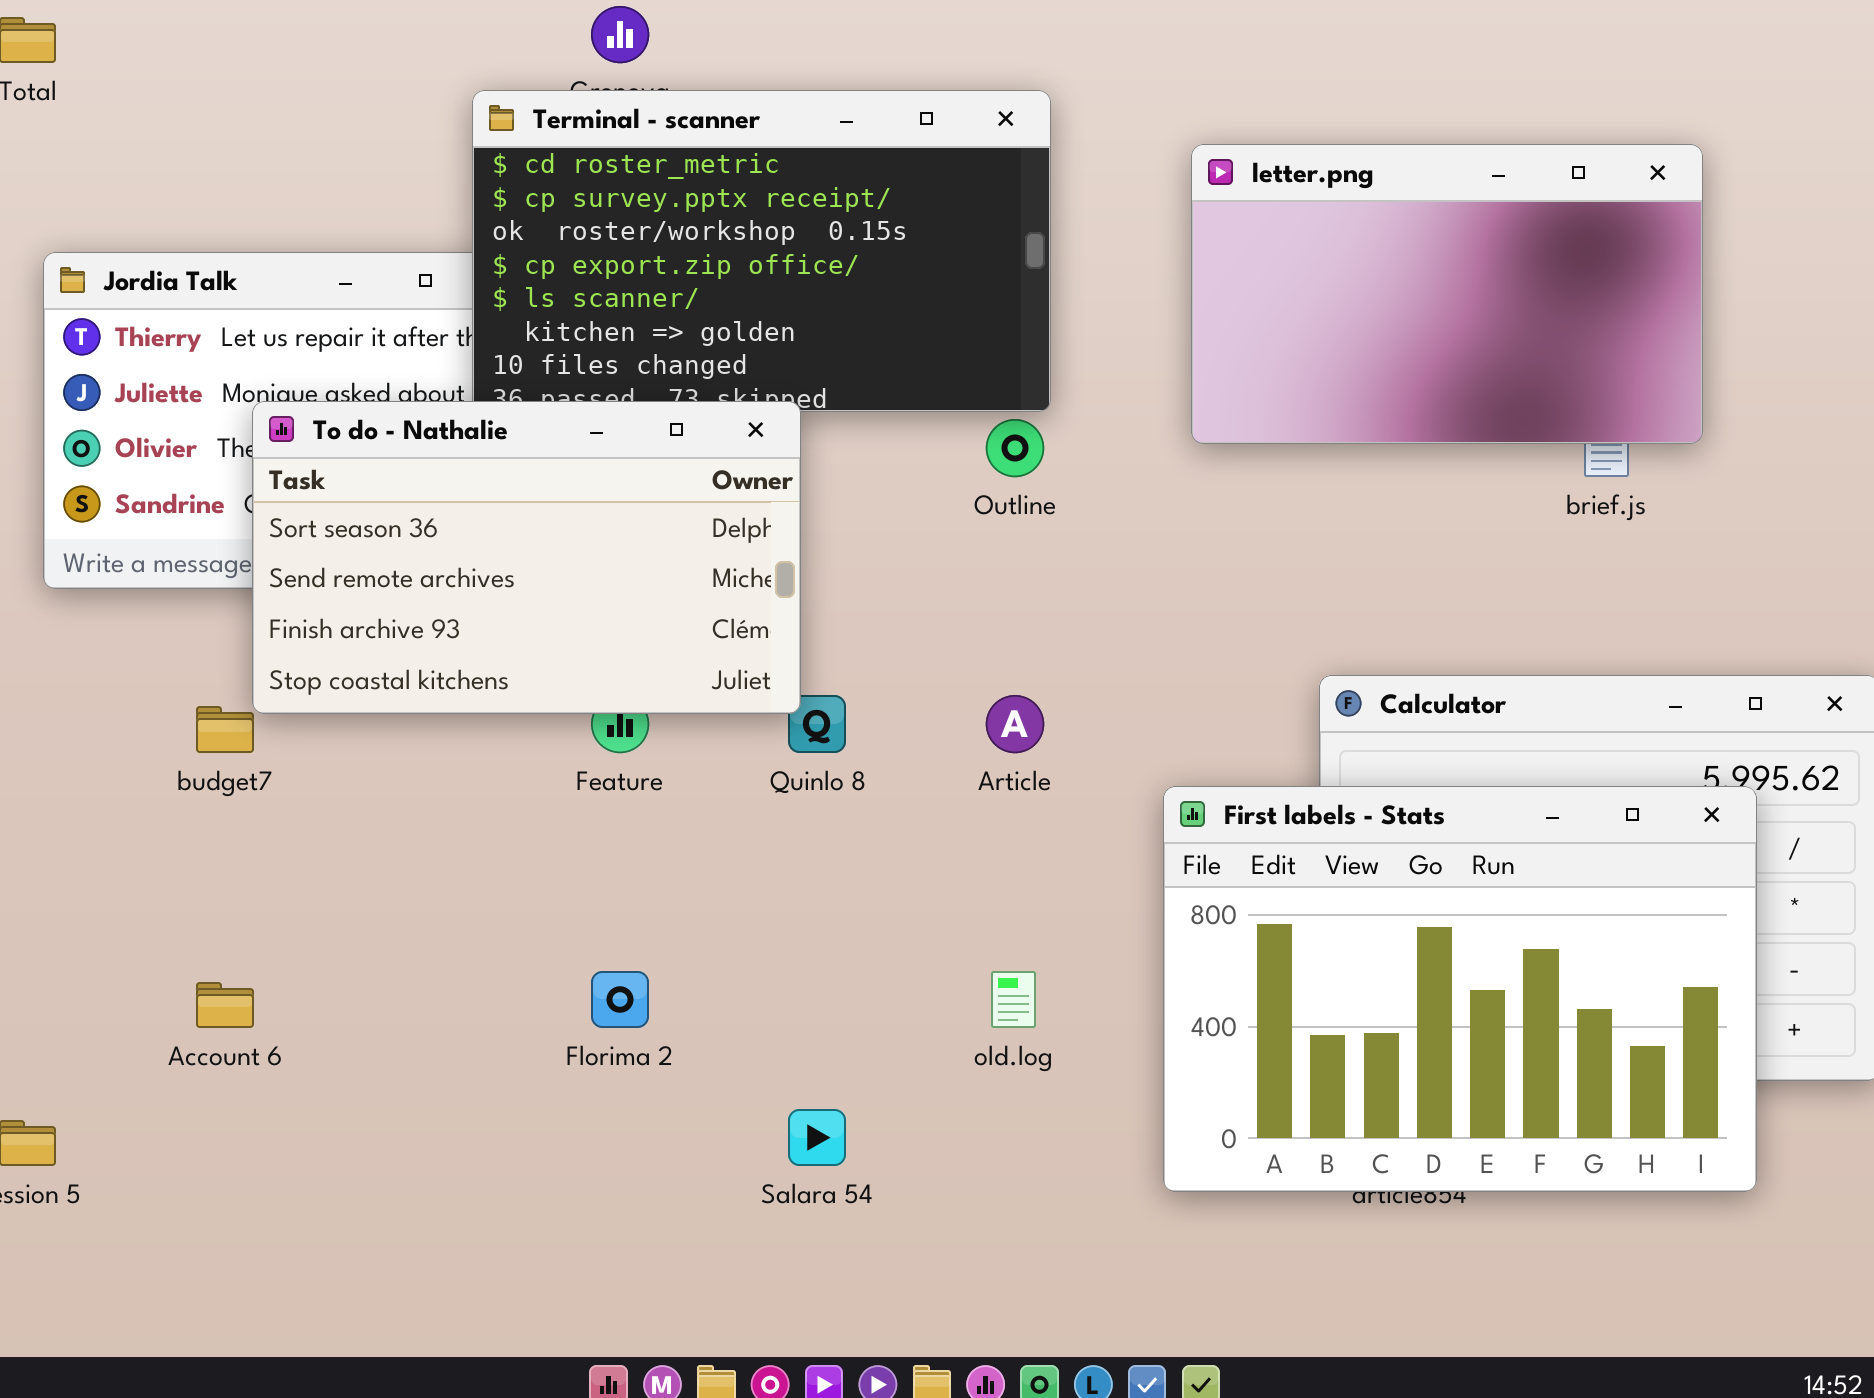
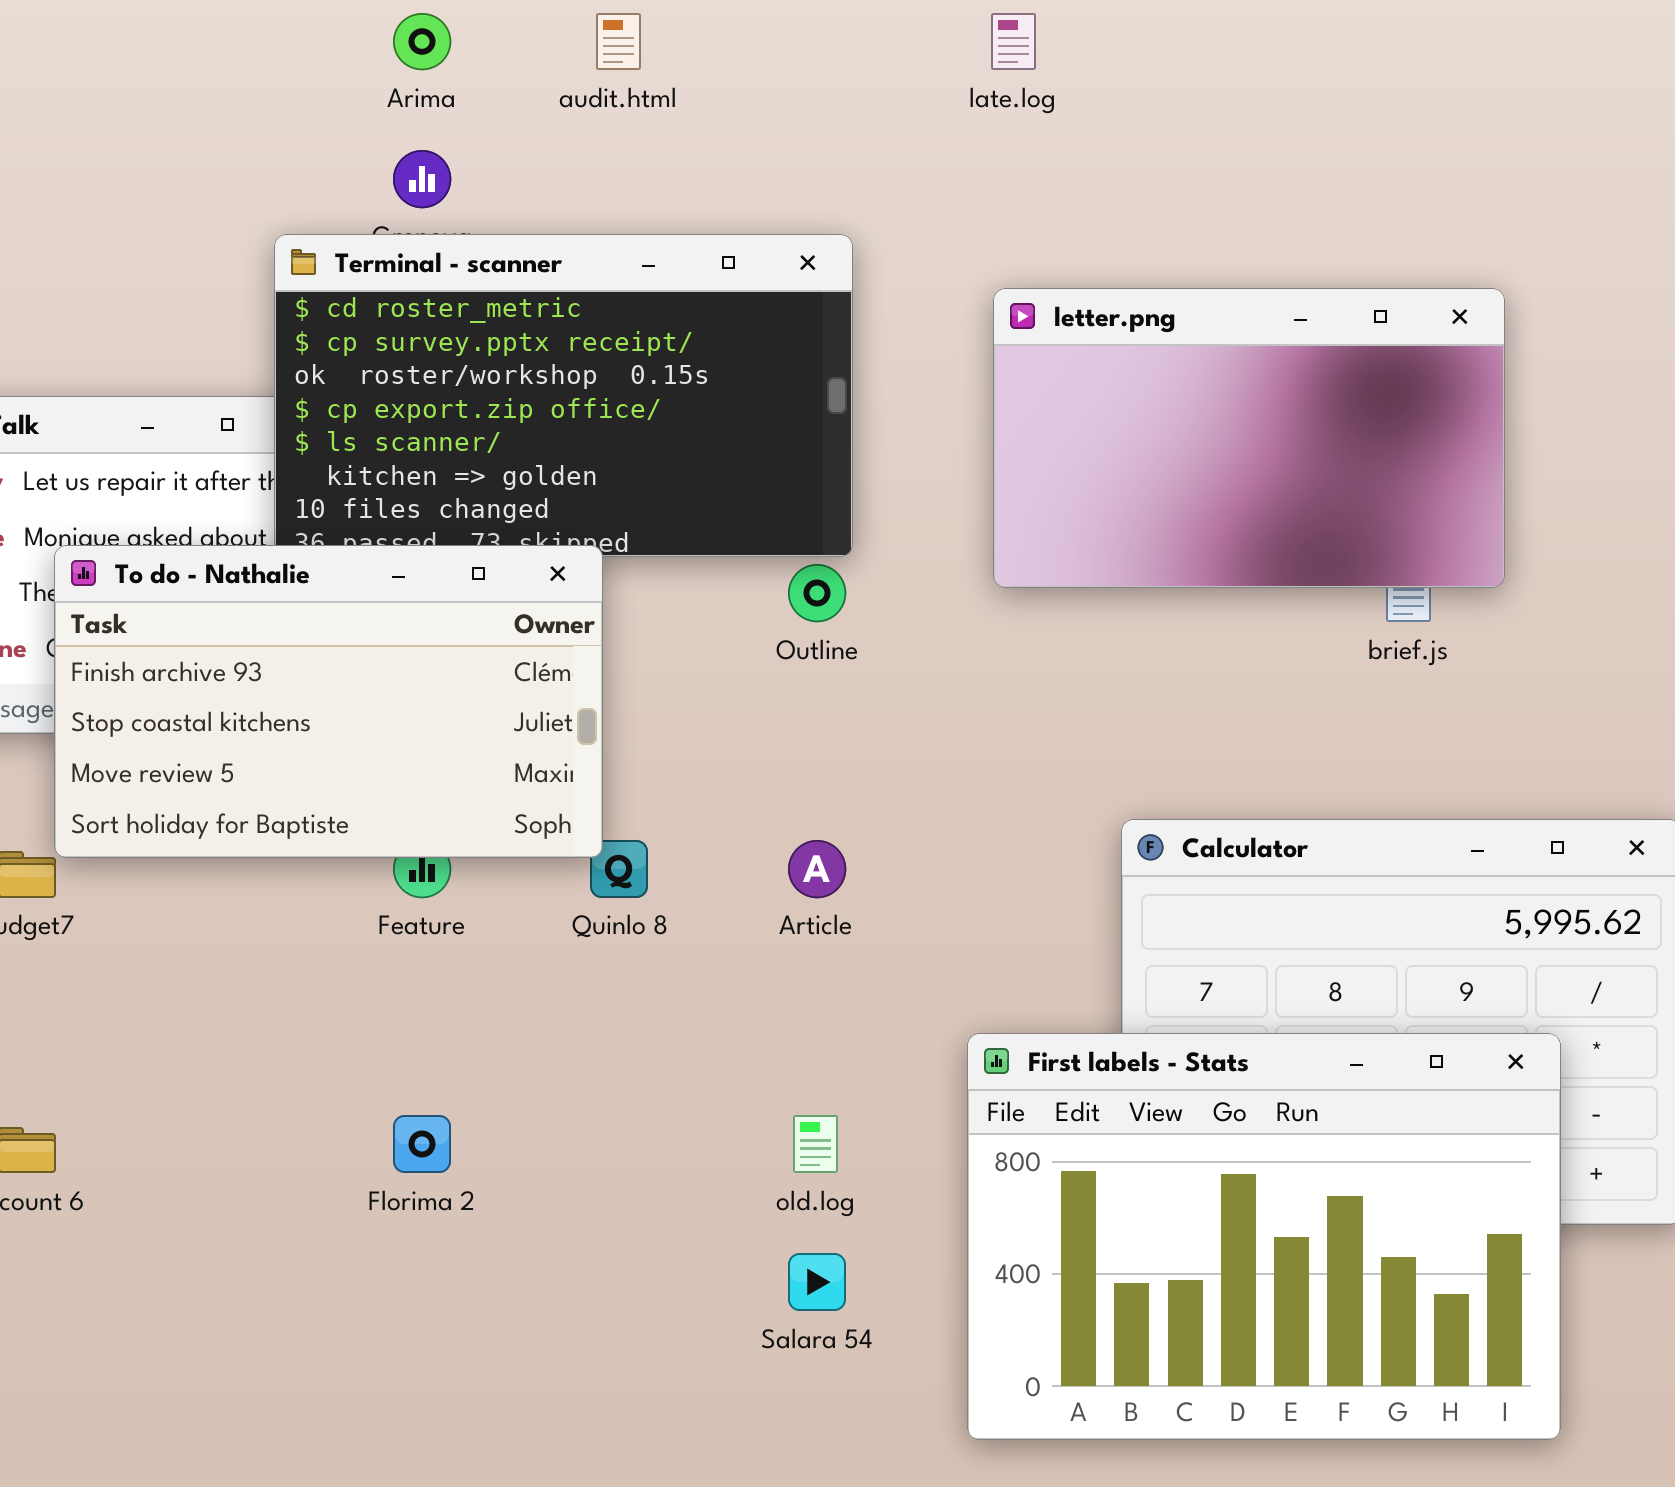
To do - Nathalie: [252,401,801,714] -> [54,545,603,858], scrolled down 2 rows
First labels - Stats: [1163,786,1757,1192] -> [967,1033,1561,1440], moved
Salara 54: [788,1109,846,1166] -> [788,1253,846,1311], moved

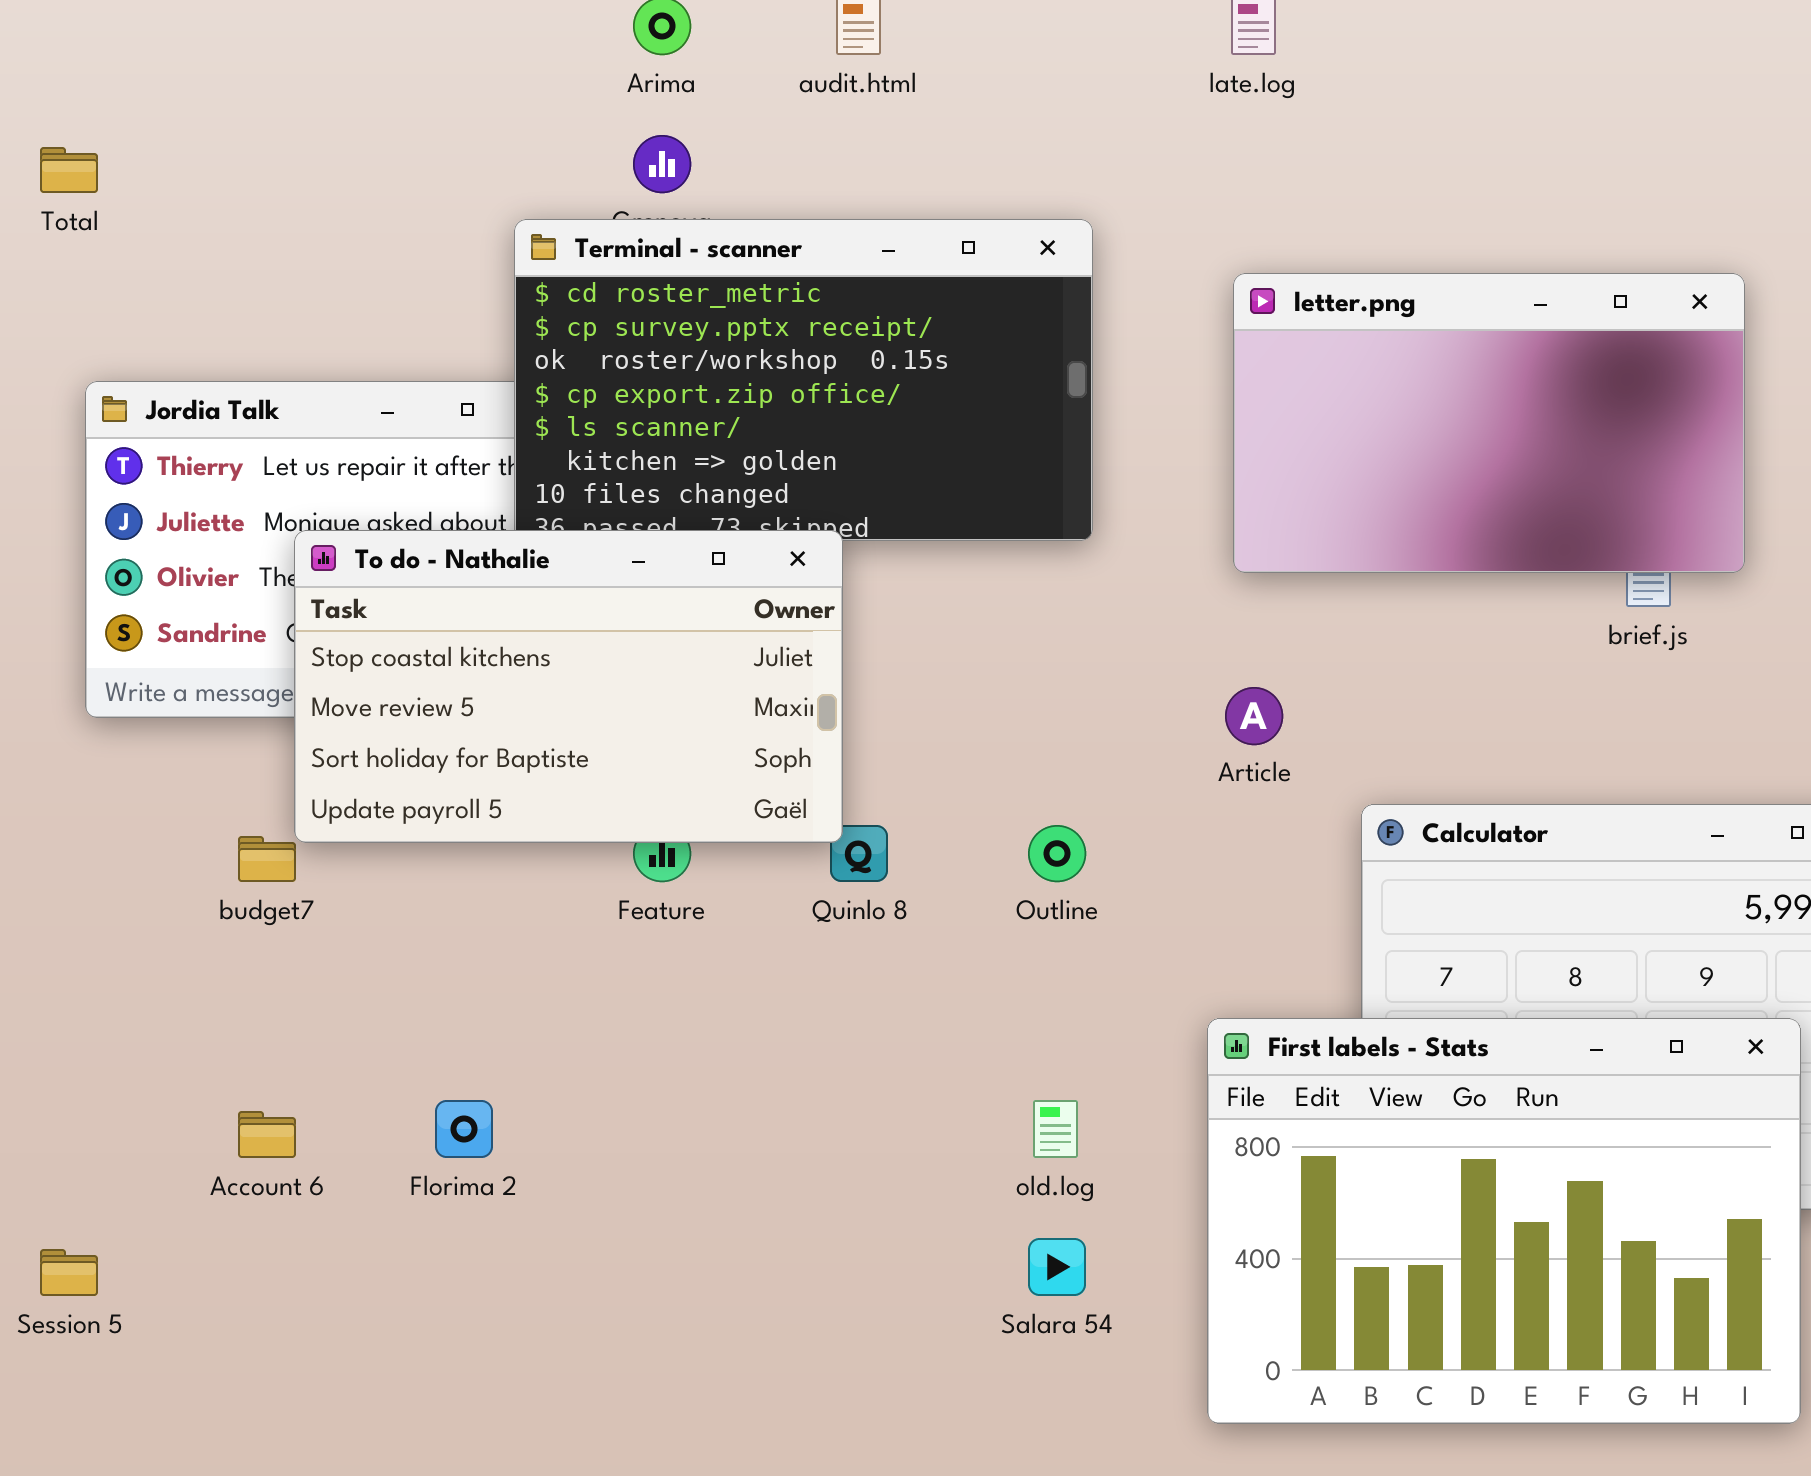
To do - Nathalie: [54,545,603,858] -> [294,530,843,843], scrolled down 1 row
Outline: [788,564,846,622] -> [1028,825,1086,882], moved
Article: [788,840,846,898] -> [1225,687,1283,745], moved
Florima 2: [393,1115,451,1173] -> [435,1100,493,1158], moved

